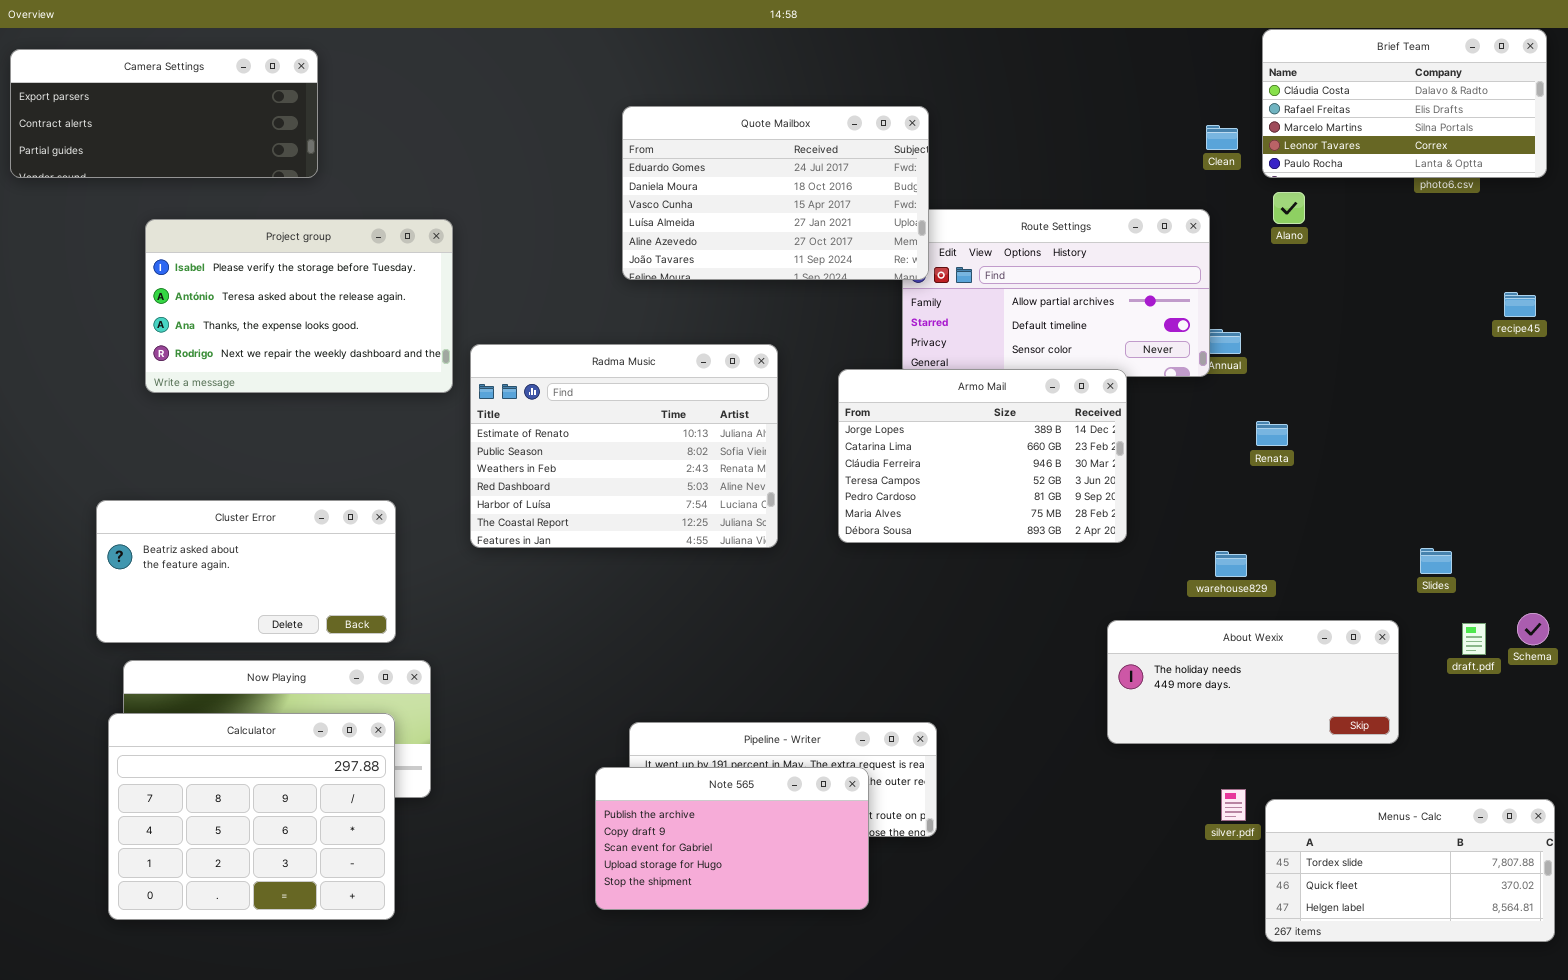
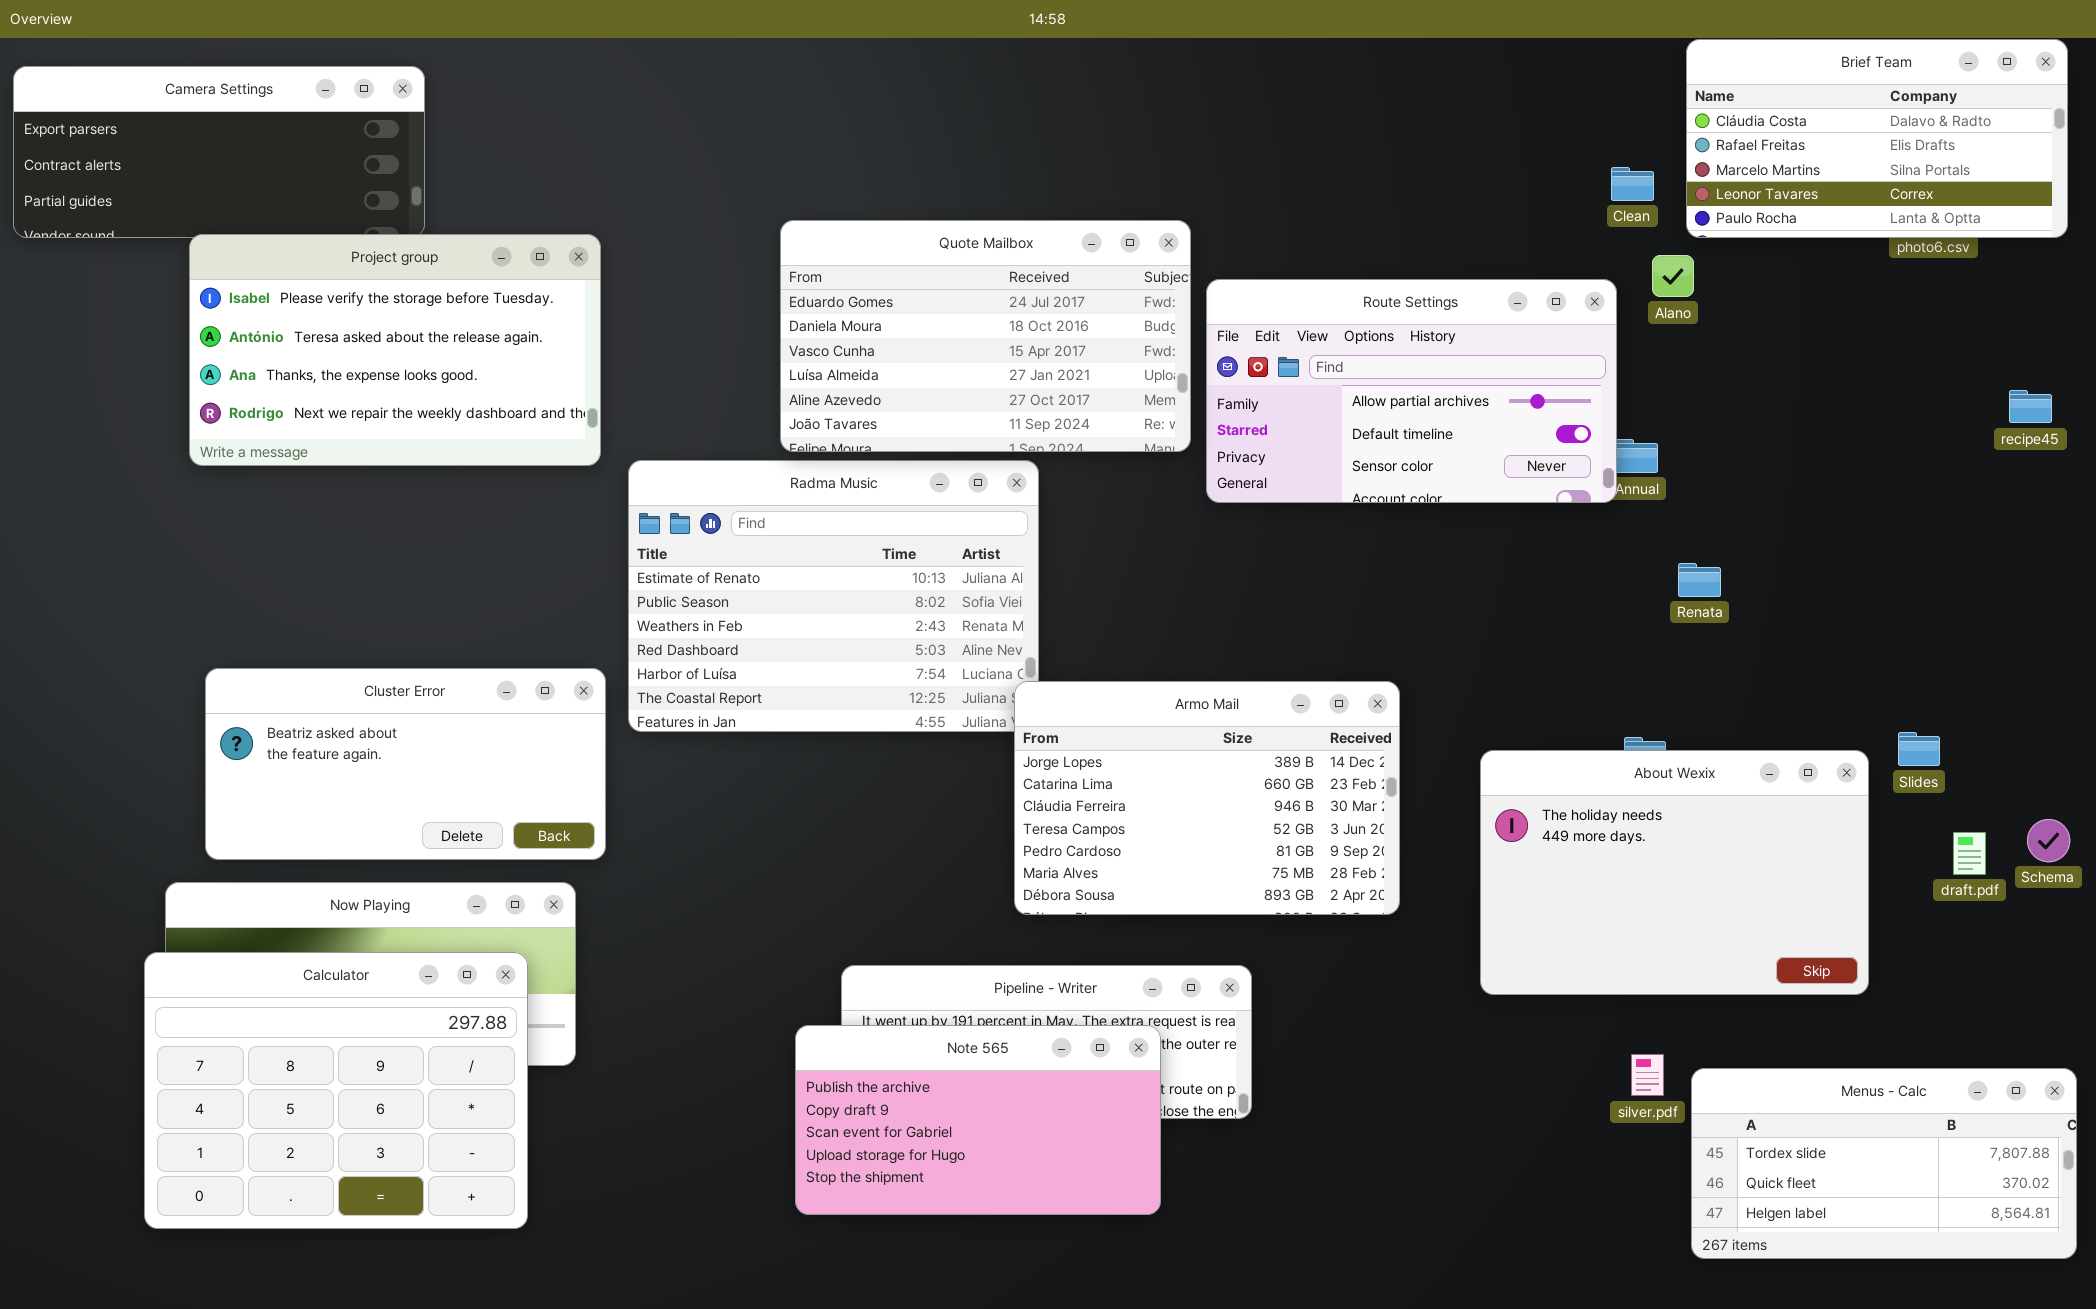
Quote Mailbox: [622,106,929,280] -> [780,220,1191,452], moved
Alano: [1273,192,1305,224] -> [1652,255,1694,297], moved
Project group: [145,219,453,393] -> [189,234,601,466], moved
Armo Mail: [838,369,1127,543] -> [1014,681,1400,915], moved
Cluster Error: [96,500,396,643] -> [205,668,606,860], moved
About Wexix: [1107,620,1399,744] -> [1480,750,1869,995], resized

